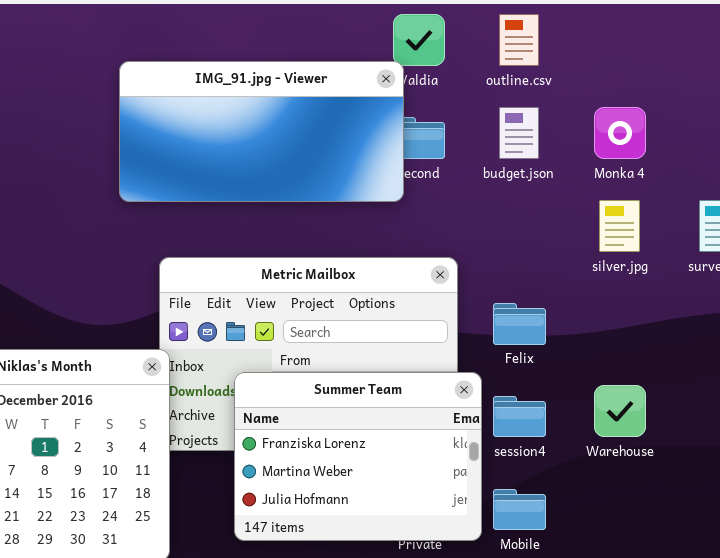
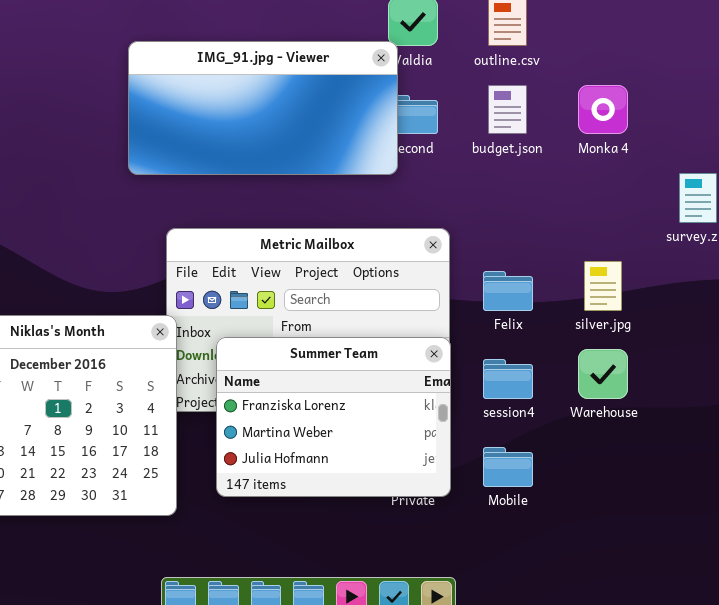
silver.jpg: [599,200,640,252] -> [584,261,622,311], moved
Summer Team: [234,372,482,541] -> [216,337,451,497], moved

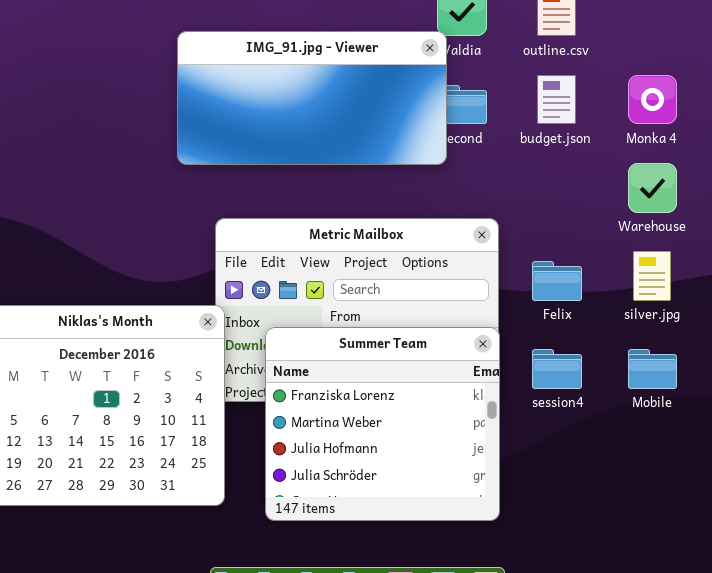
Summer Team: [216,337,451,497] -> [265,327,500,521], resized
Warehouse: [578,349,628,399] -> [628,163,677,213], moved
Mobile: [483,447,533,487] -> [628,349,677,389], moved

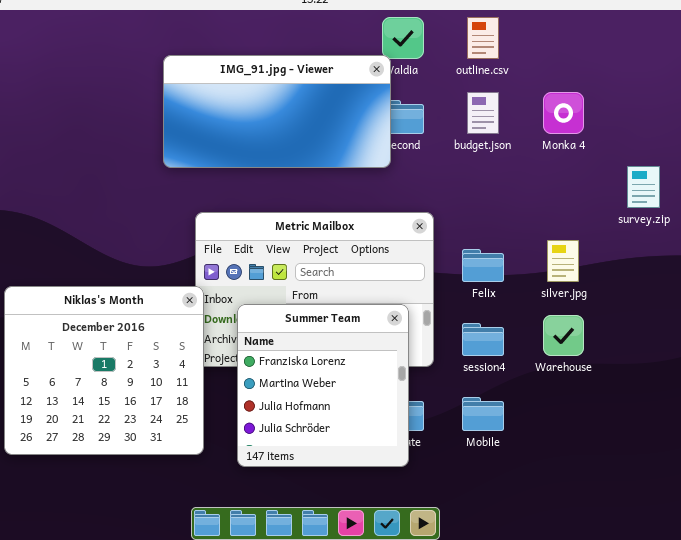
Warehouse: [628,163,677,213] -> [543,315,584,356], moved
Summer Team: [265,327,500,521] -> [237,304,409,467], resized
Mobile: [628,349,677,389] -> [462,397,504,431], moved

